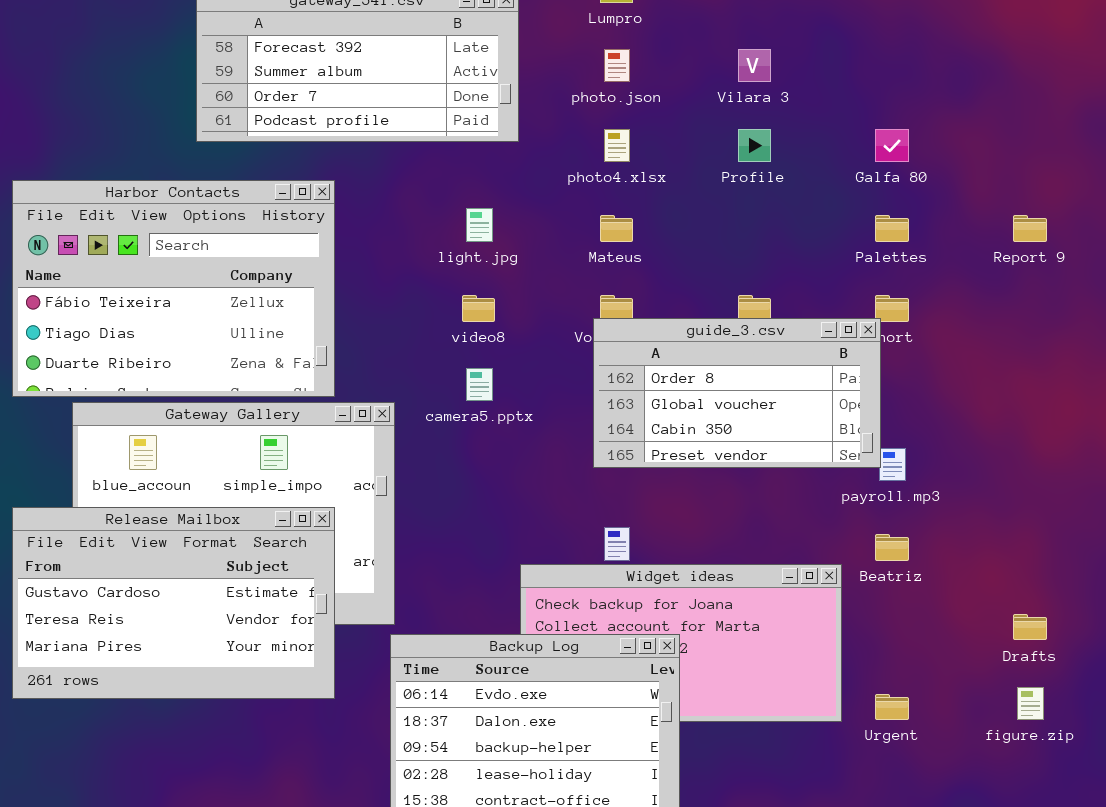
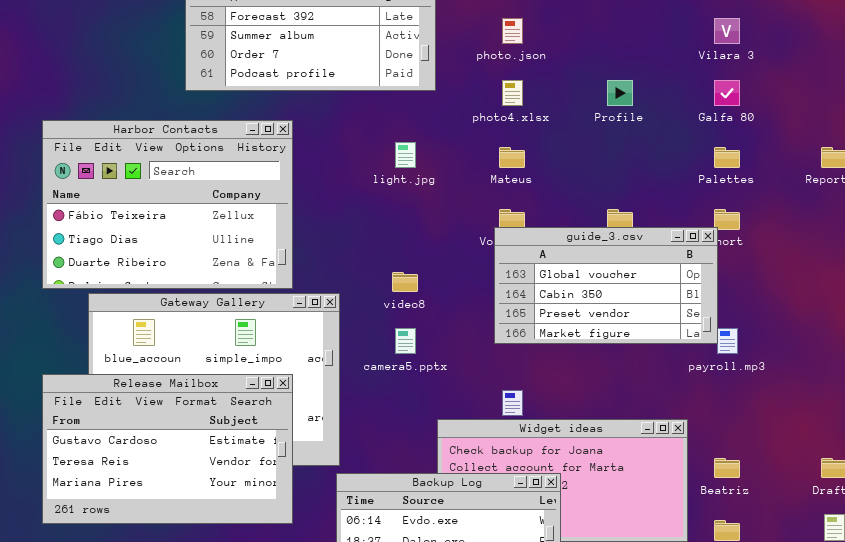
Vilara 3: [738,49,771,82] -> [714,18,740,44], moved
video8: [462,295,495,322] -> [392,272,418,292], moved
guide_3.csv: [593,318,881,468] -> [494,227,718,344], scrolled down 1 row
camera5.pptx: [466,368,493,401] -> [395,328,416,354], moved
Beatriz: [875,534,909,561] -> [714,458,740,478], moved

